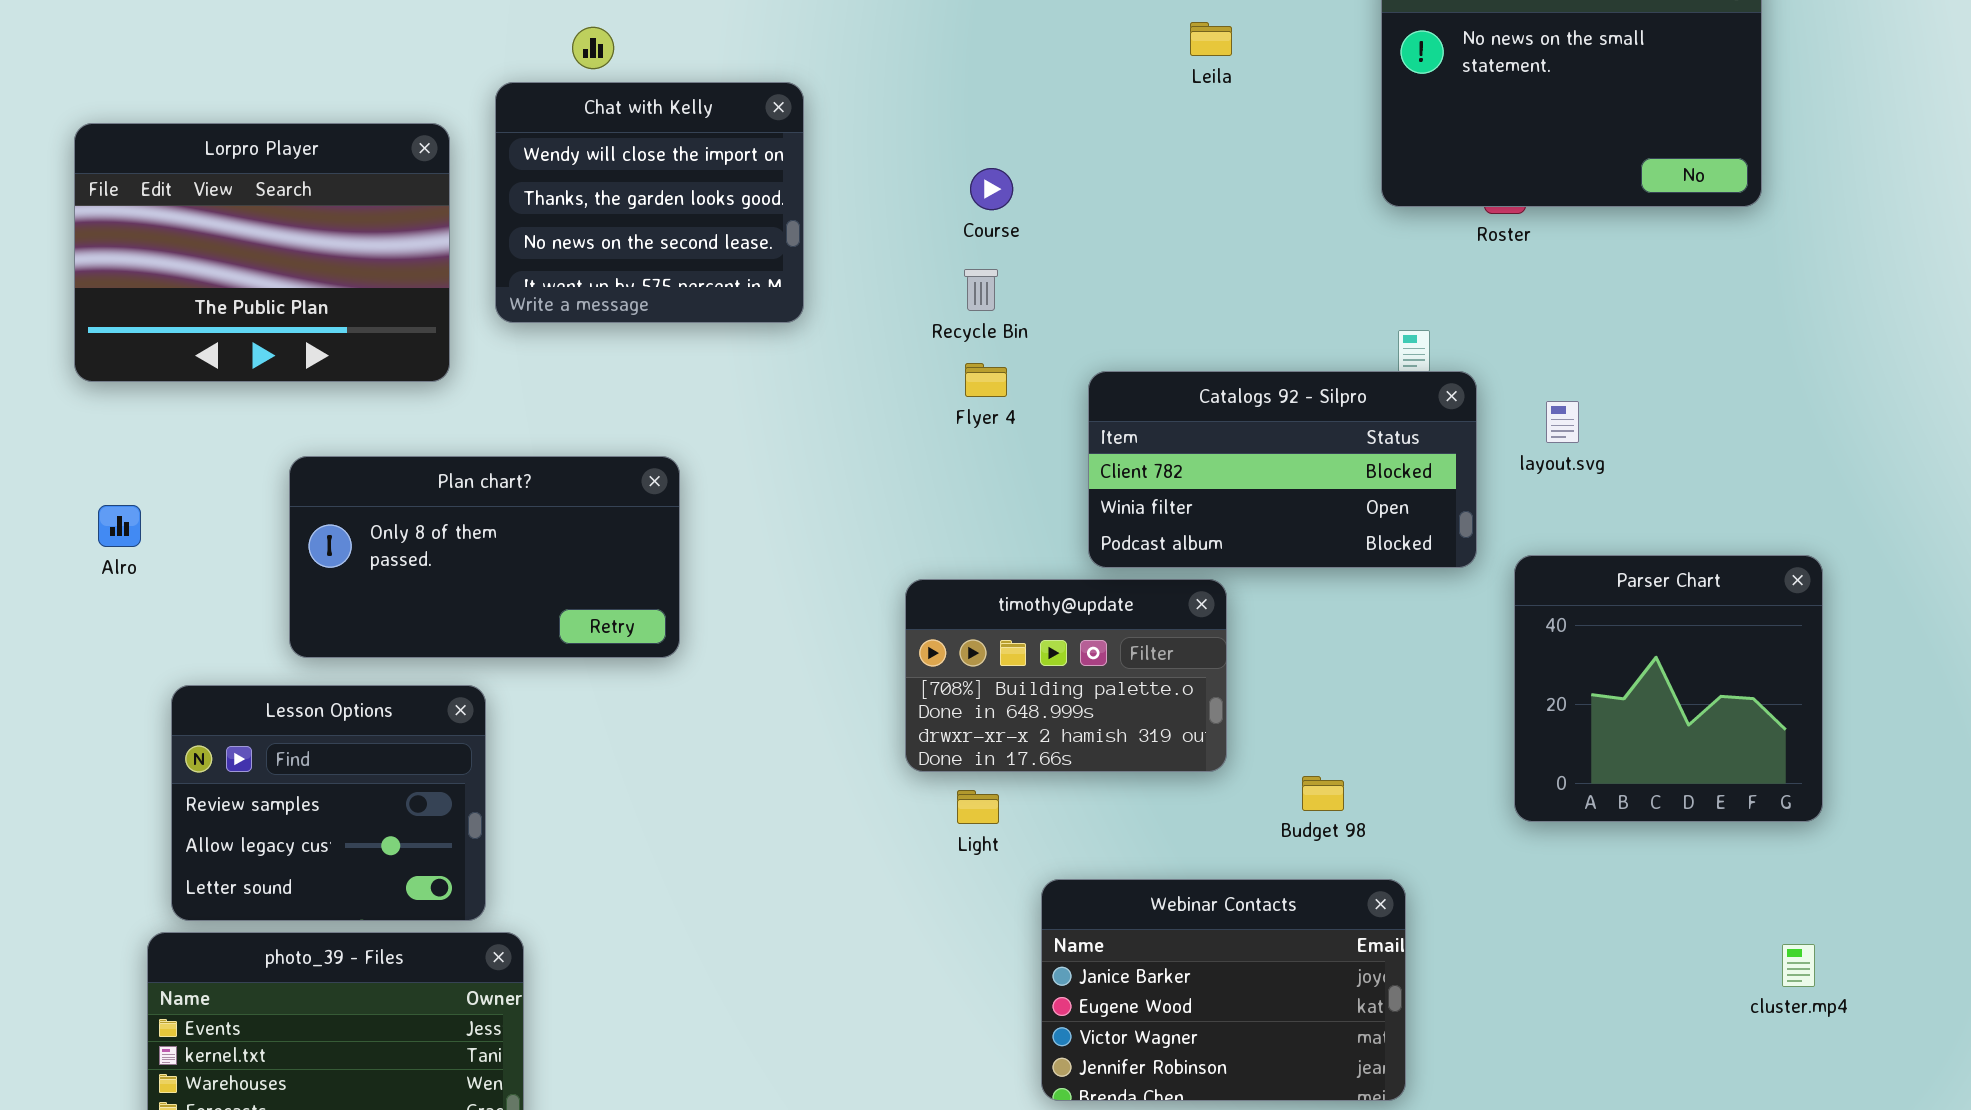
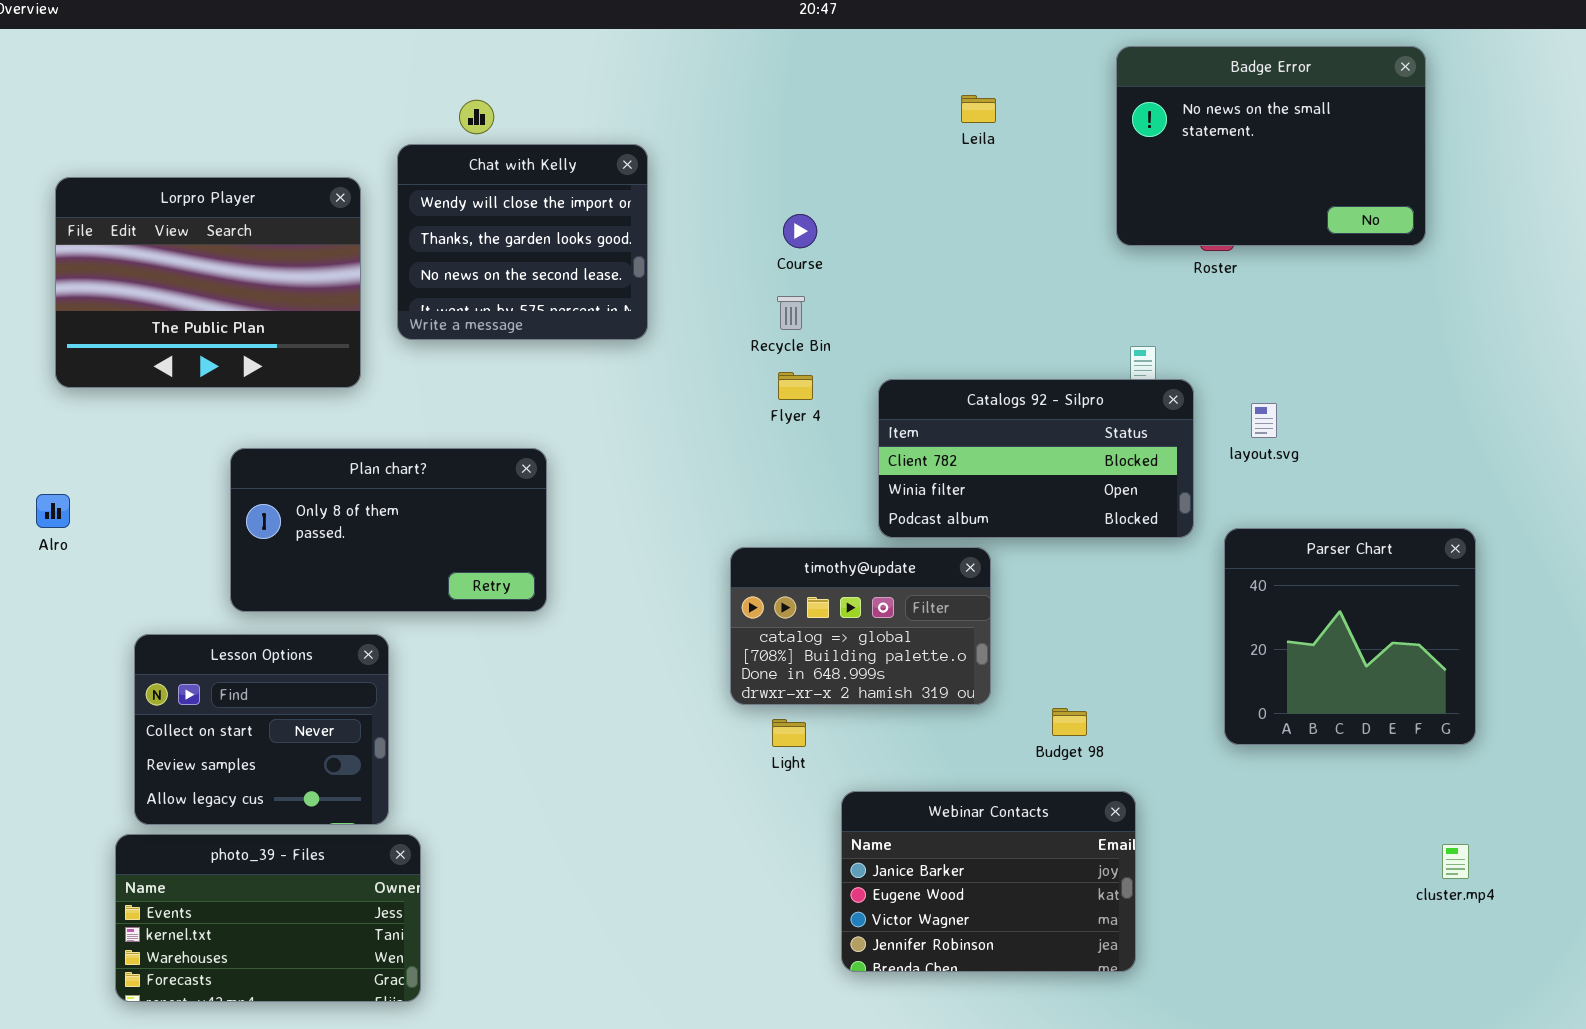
Alro: [98,505,141,547] -> [36,494,70,528], moved
timothy@update: [905,579,1227,772] -> [730,547,991,705], scrolled up 1 row
Lesson Options: [171,685,486,921] -> [134,634,389,825], scrolled up 1 row

